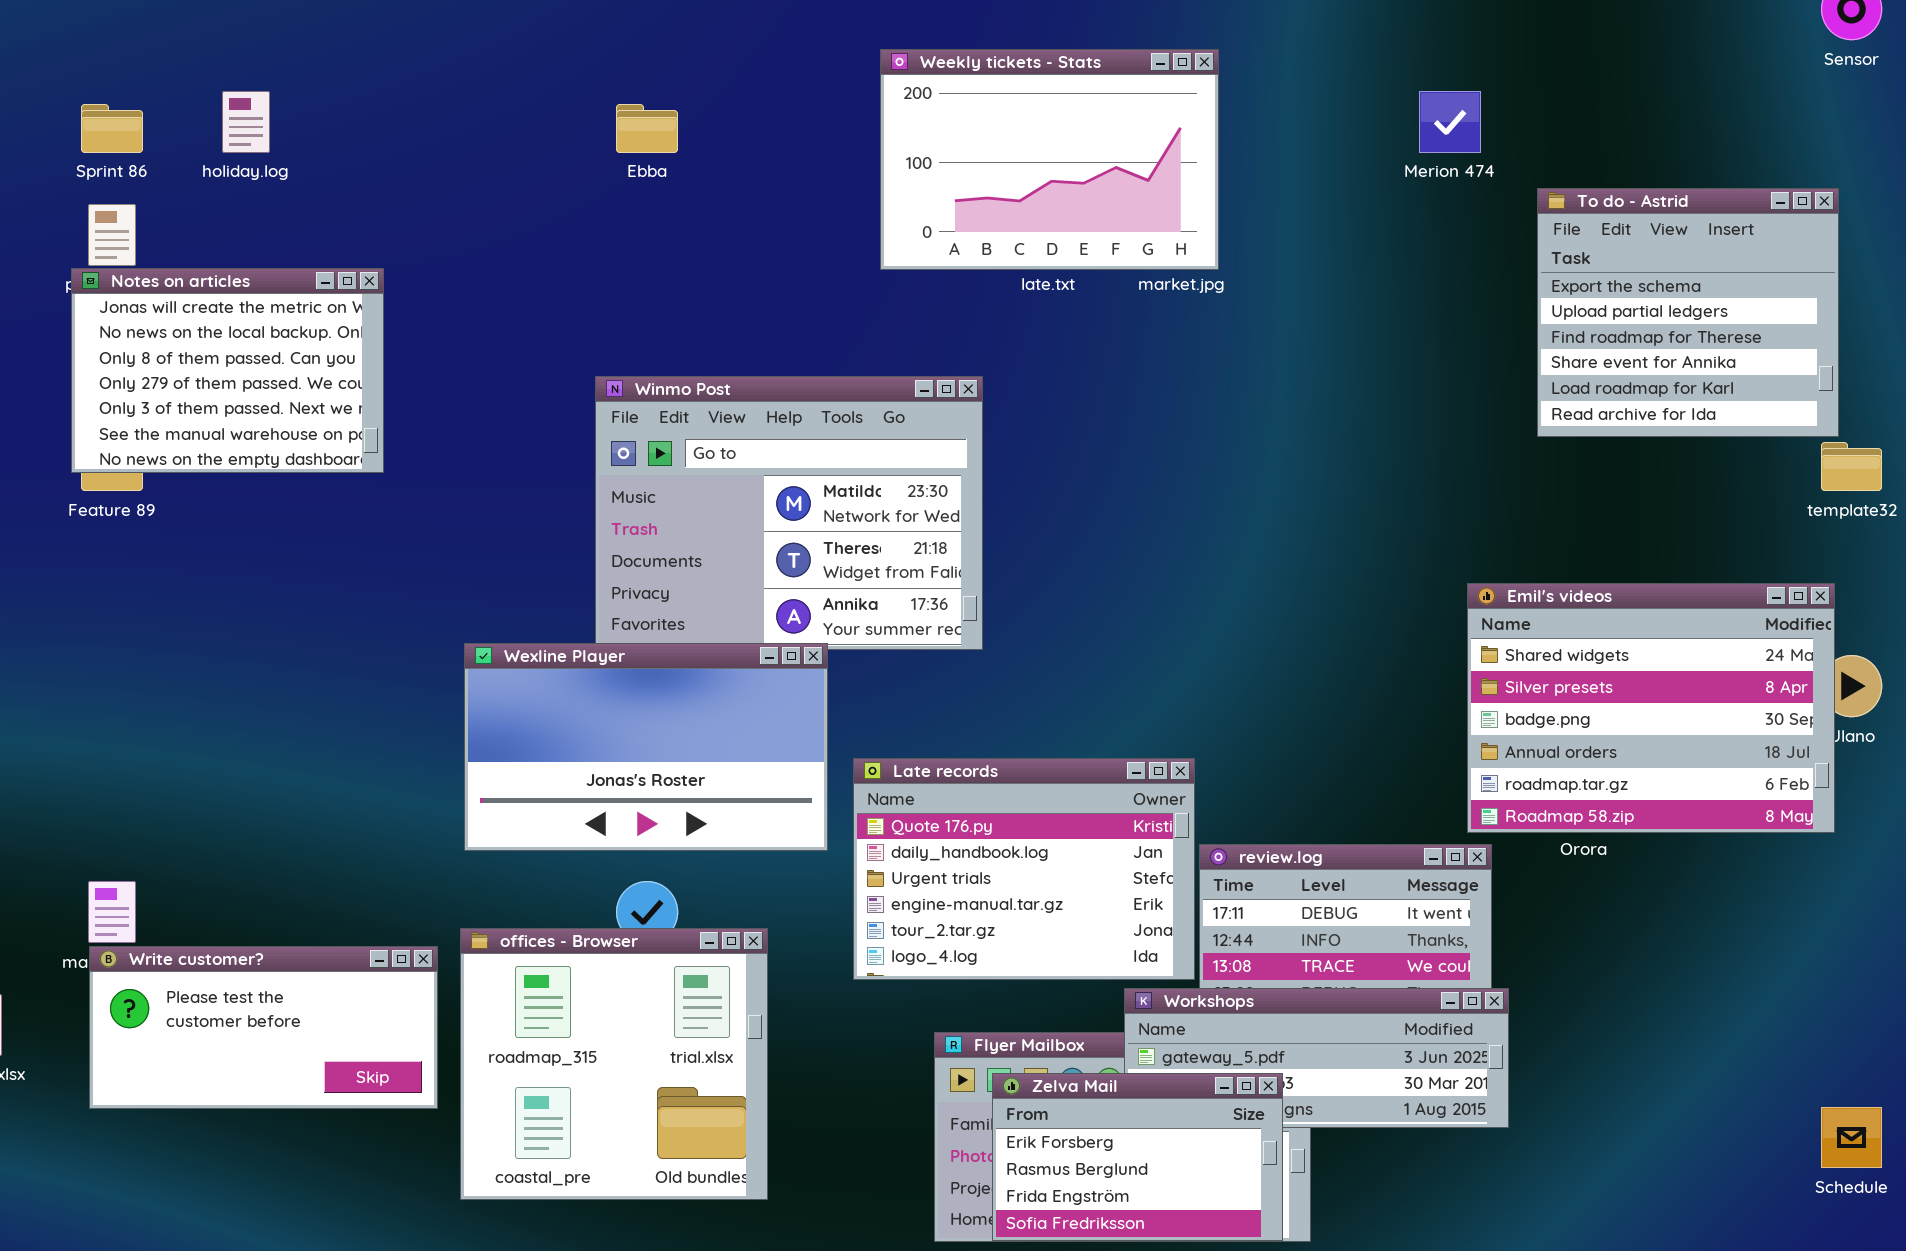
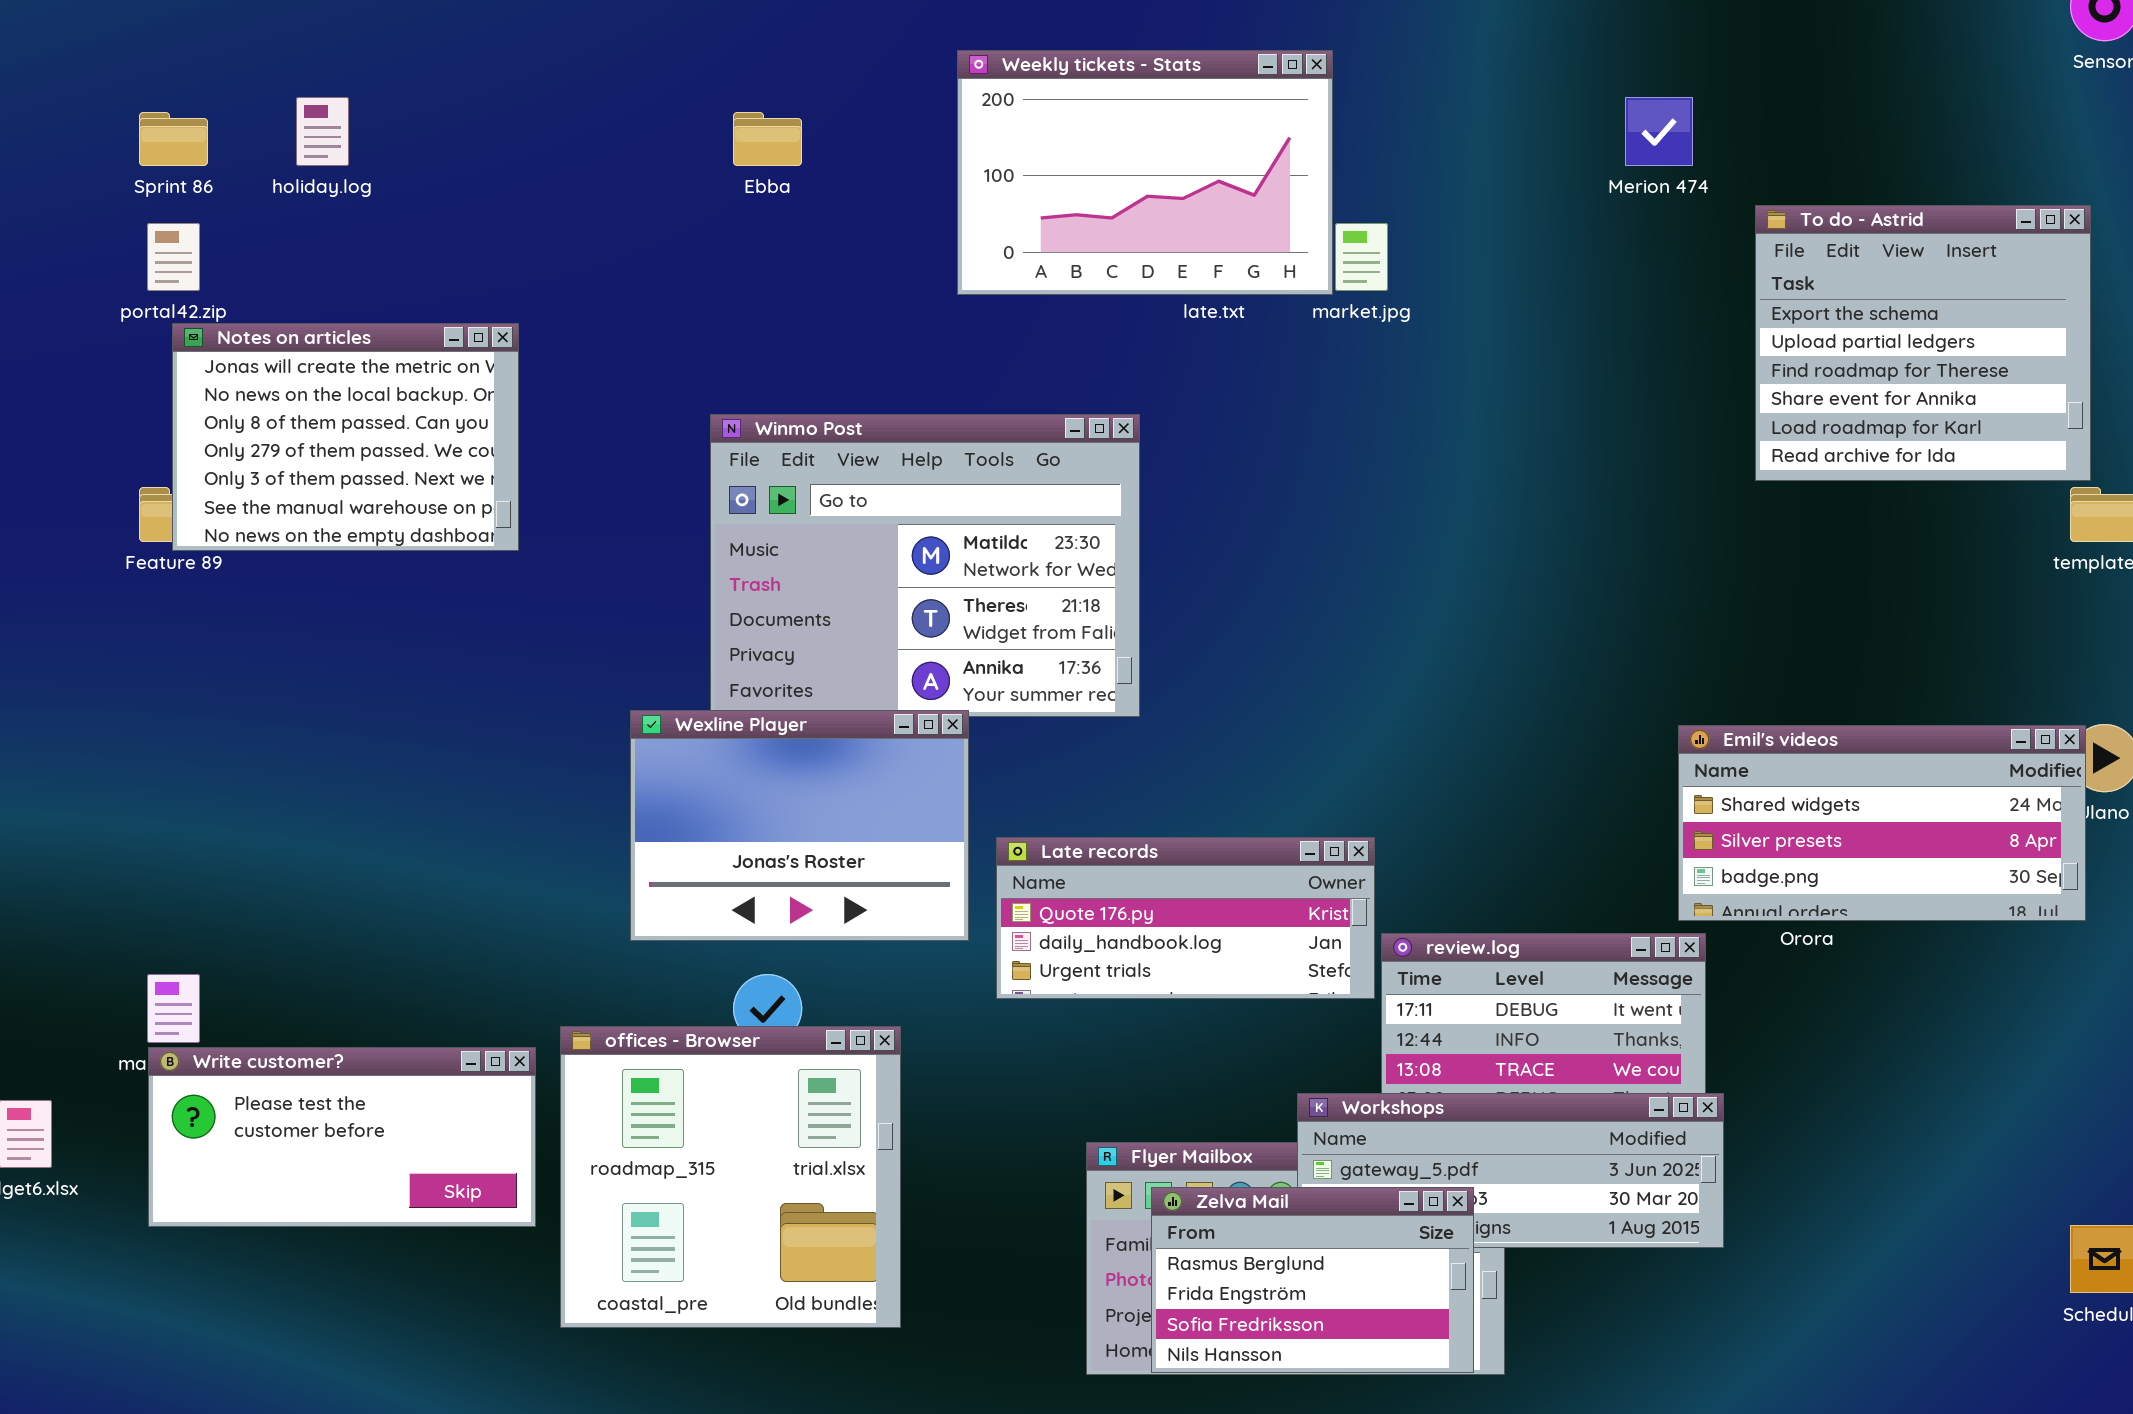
Weekly tickets - Stats: [880,49,1219,270] -> [957,50,1333,295], moved
Notes on articles: [71,268,384,473] -> [172,323,519,551], moved
Emil's videos: [1467,583,1835,833] -> [1678,725,2086,921], resized
Wexline Player: [464,643,828,851] -> [630,710,969,941], resized
Late records: [853,758,1195,980] -> [996,837,1375,999], resized
Zelva Mail: [992,1073,1283,1241] -> [1151,1187,1474,1373], scrolled down 1 row

